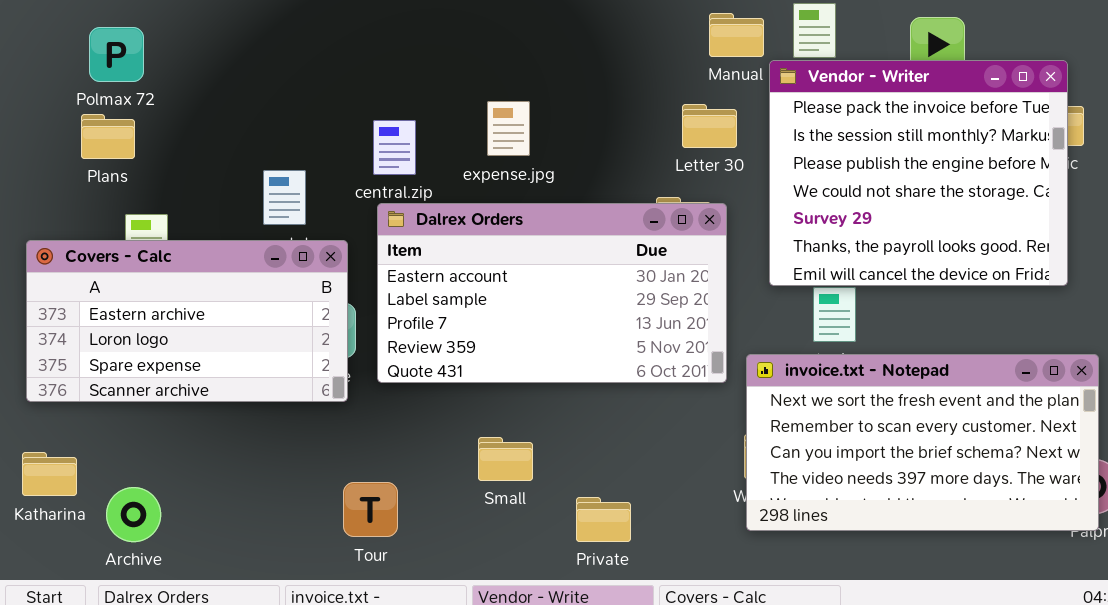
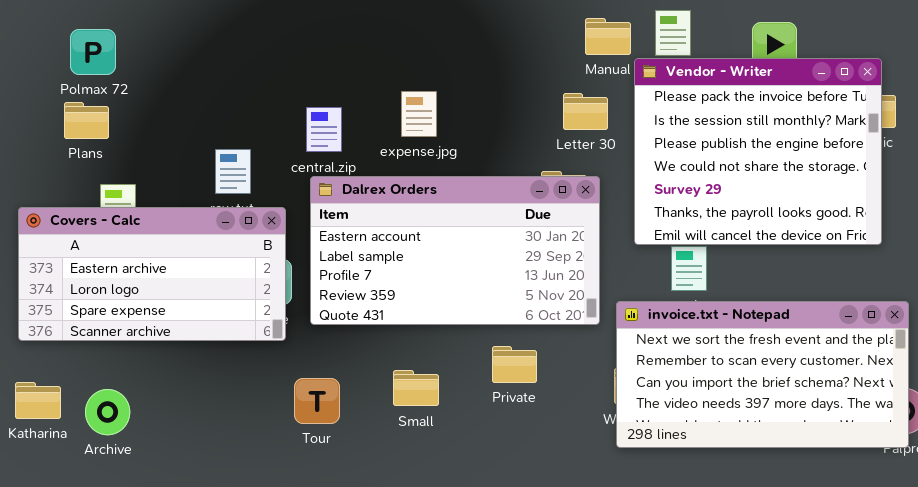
Tour: [343,482,398,537] -> [294,378,340,424], moved
Archive: [106,487,161,542] -> [85,389,130,435], moved
Private: [576,497,631,542] -> [492,346,537,383], moved

